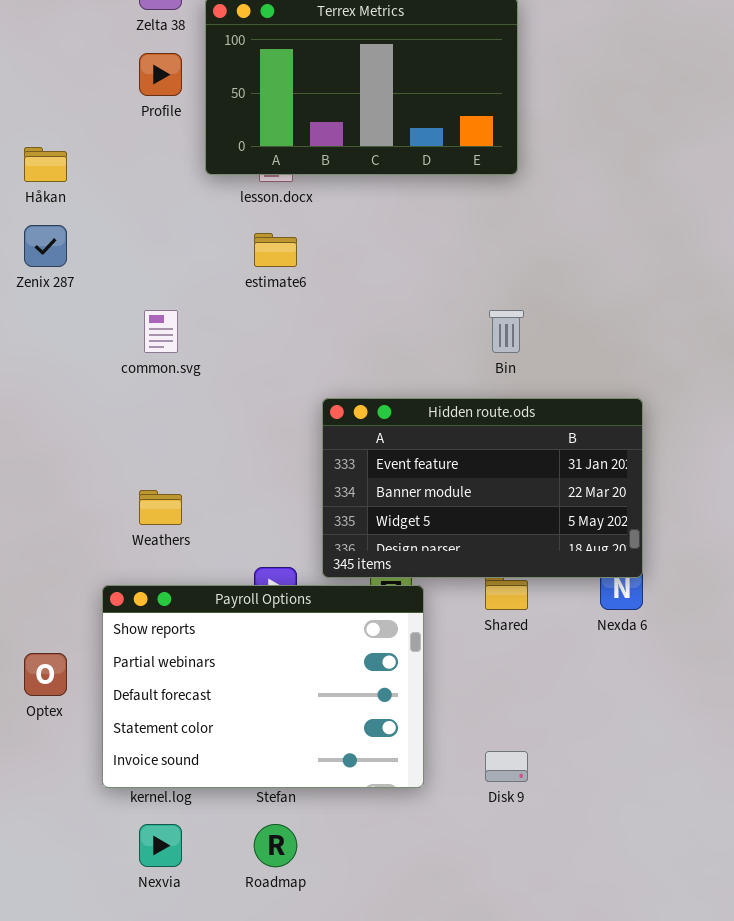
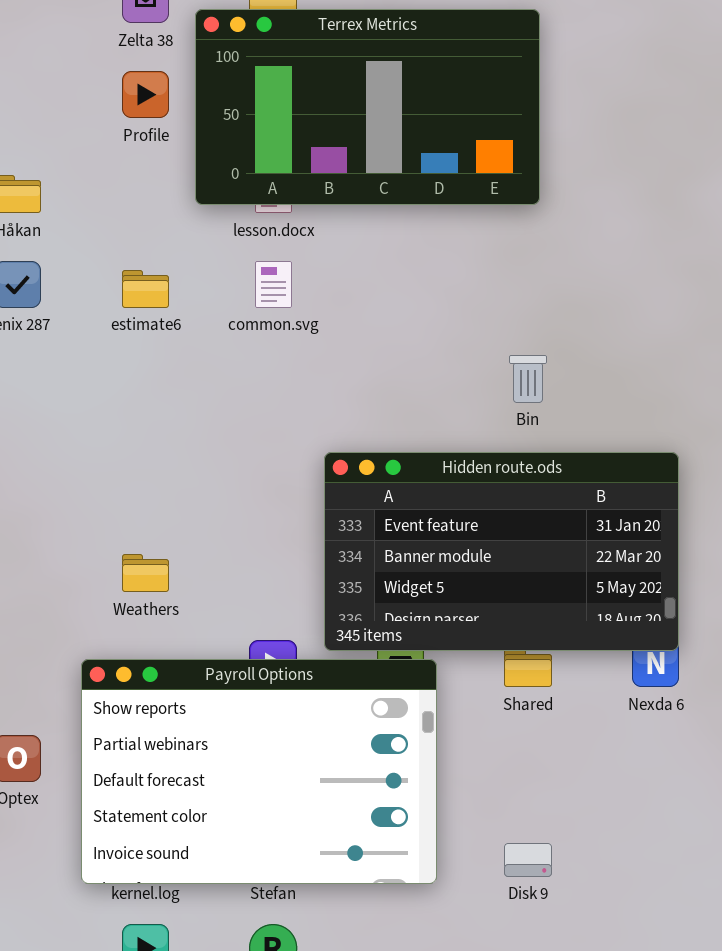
estimate6: [254,233,297,267] -> [122,270,169,308], moved
common.svg: [144,310,178,353] -> [255,261,292,308], moved

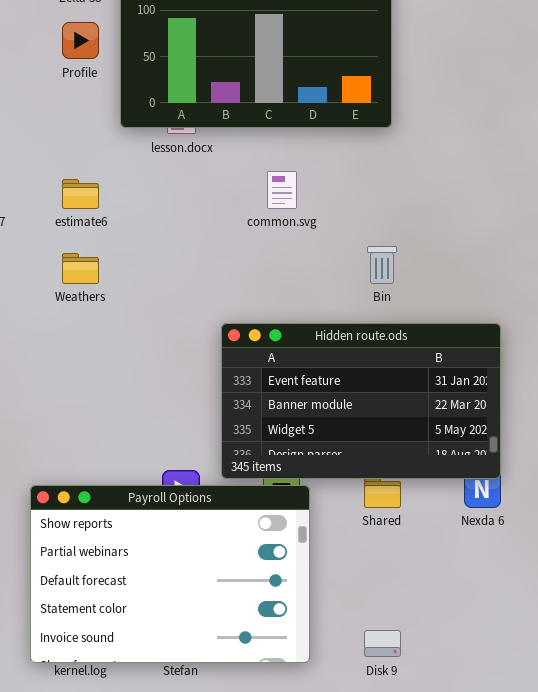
common.svg: [255,261,292,308] -> [267,171,297,209], moved
Weathers: [122,554,169,592] -> [62,253,99,284], moved

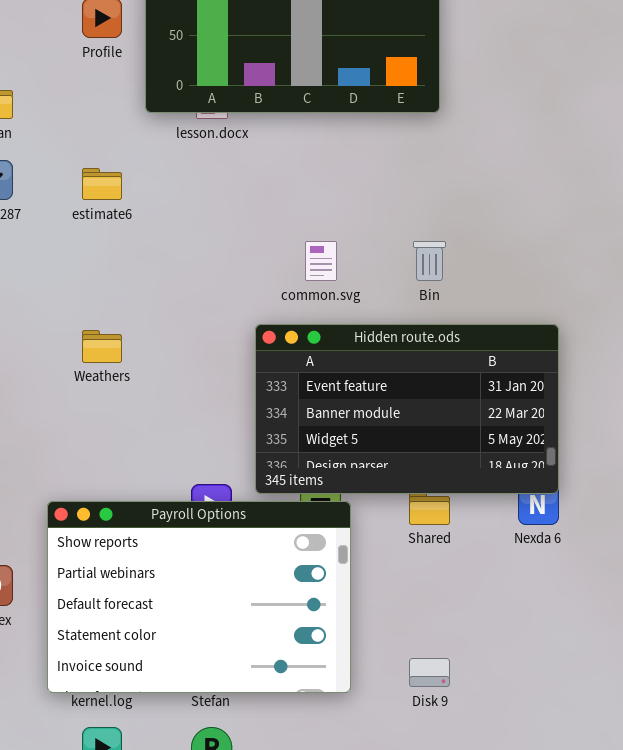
common.svg: [267,171,297,209] -> [305,241,337,281], moved
Weathers: [62,253,99,284] -> [82,330,122,363], moved

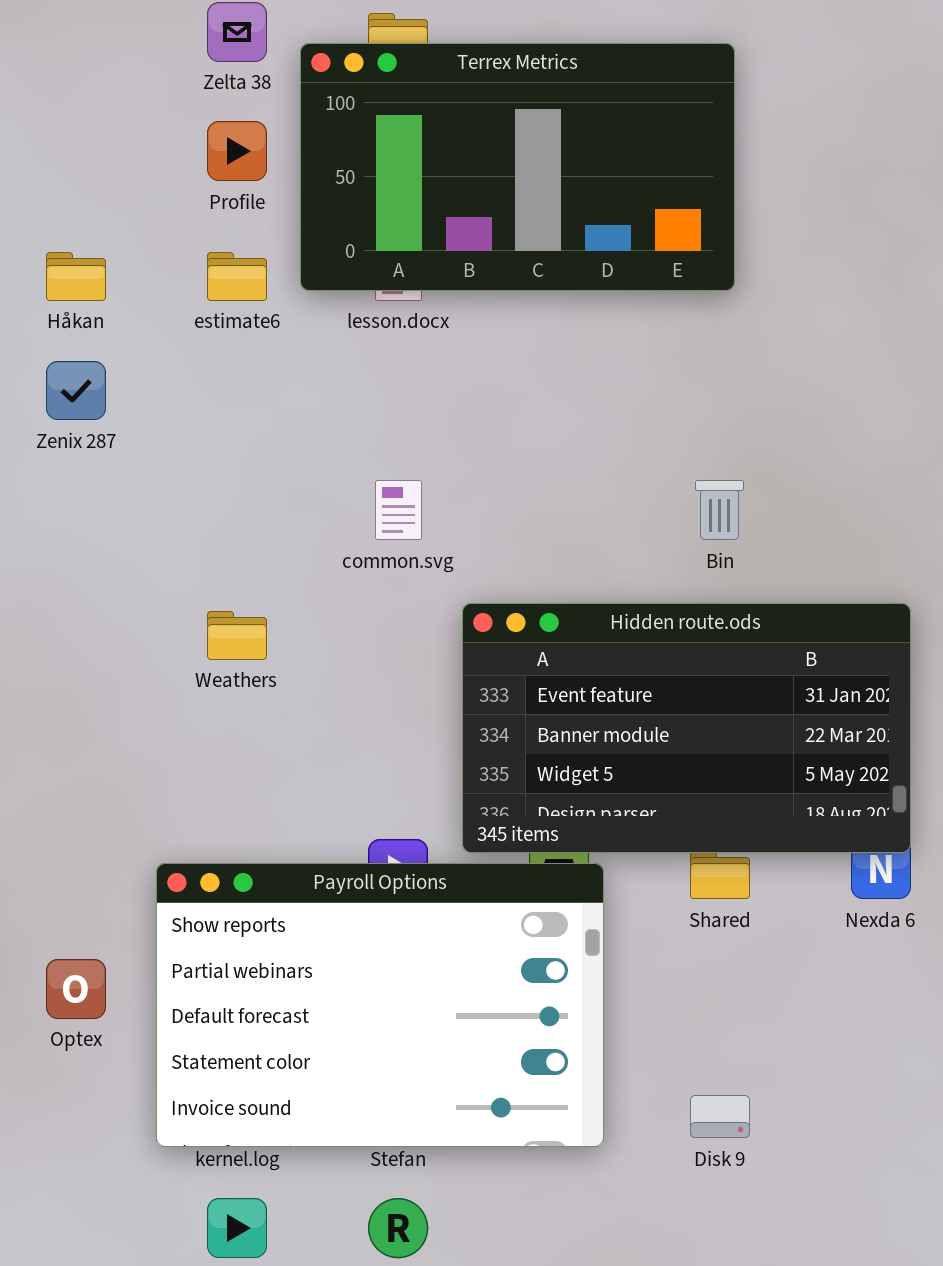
estimate6: [82,168,122,200] -> [207,252,267,301], moved
common.svg: [305,241,337,281] -> [375,480,422,540], moved

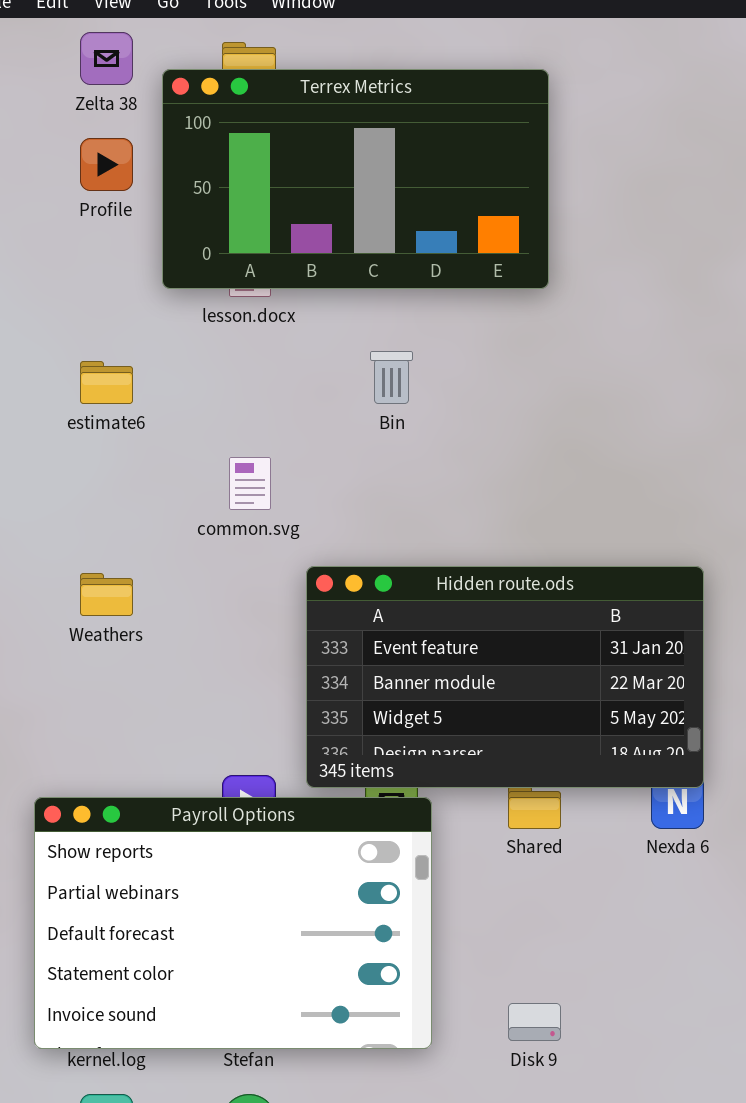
estimate6: [207,252,267,301] -> [80,361,133,404], moved
Bin: [695,480,744,540] -> [370,351,413,404], moved

